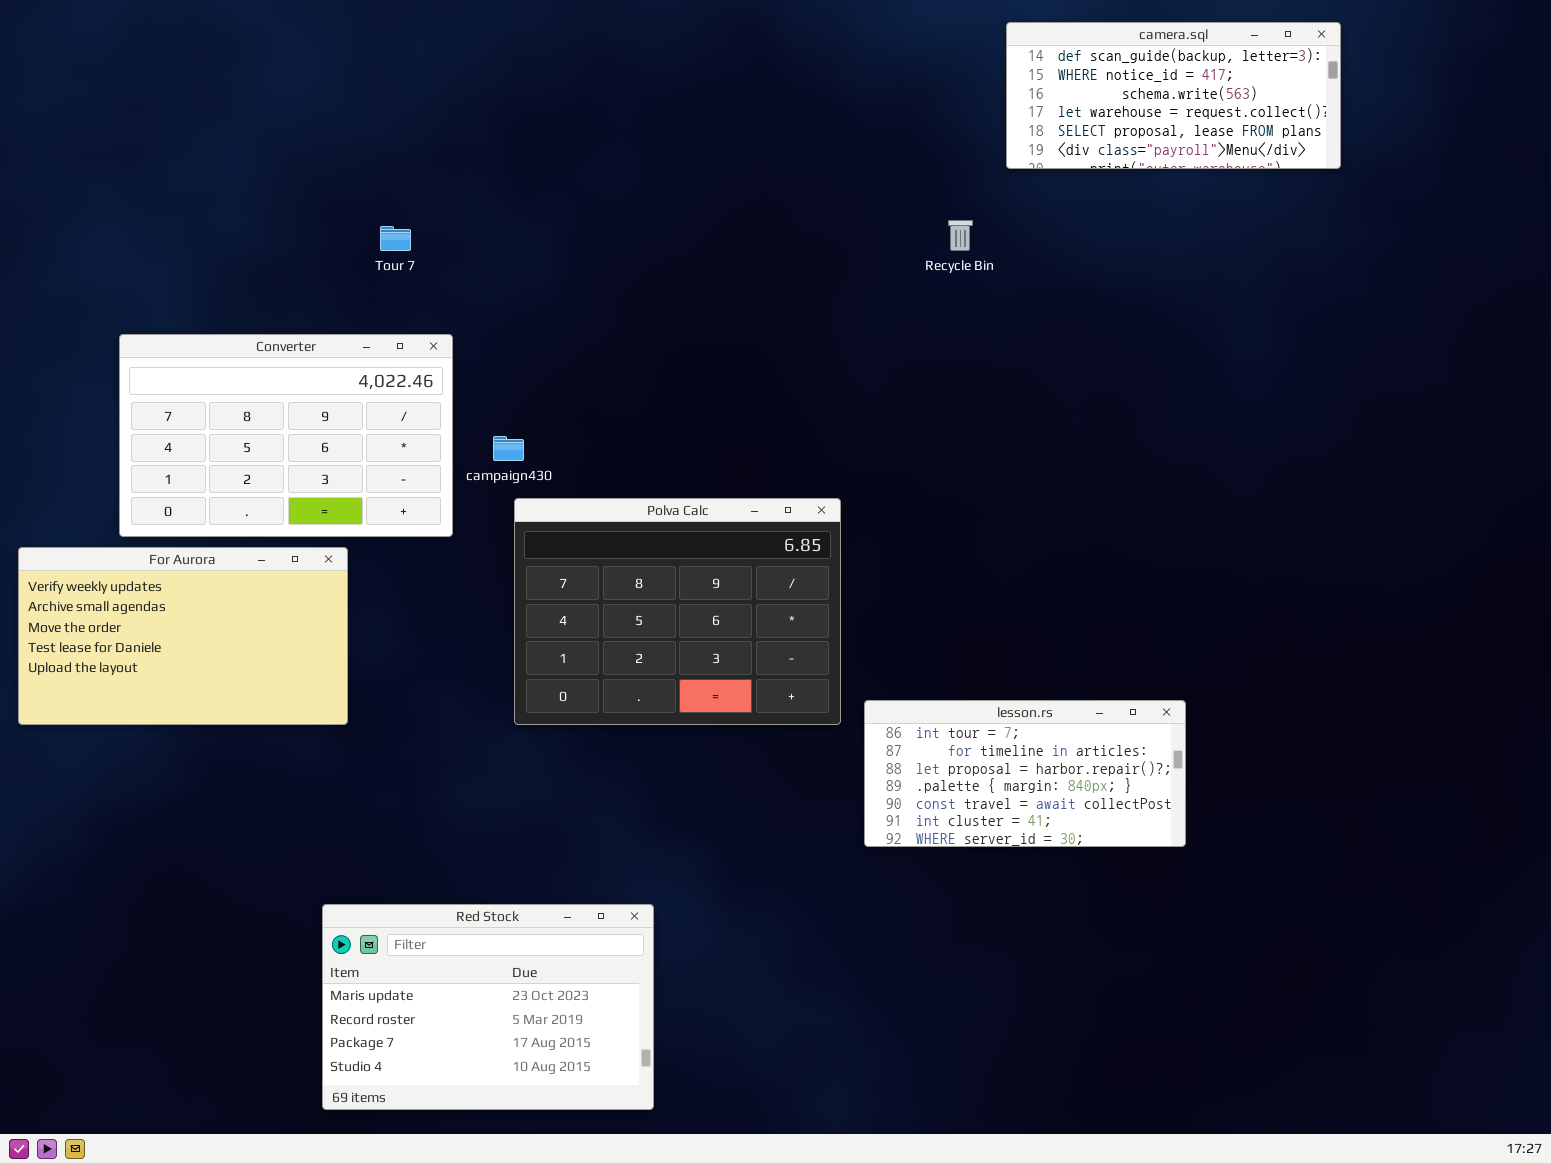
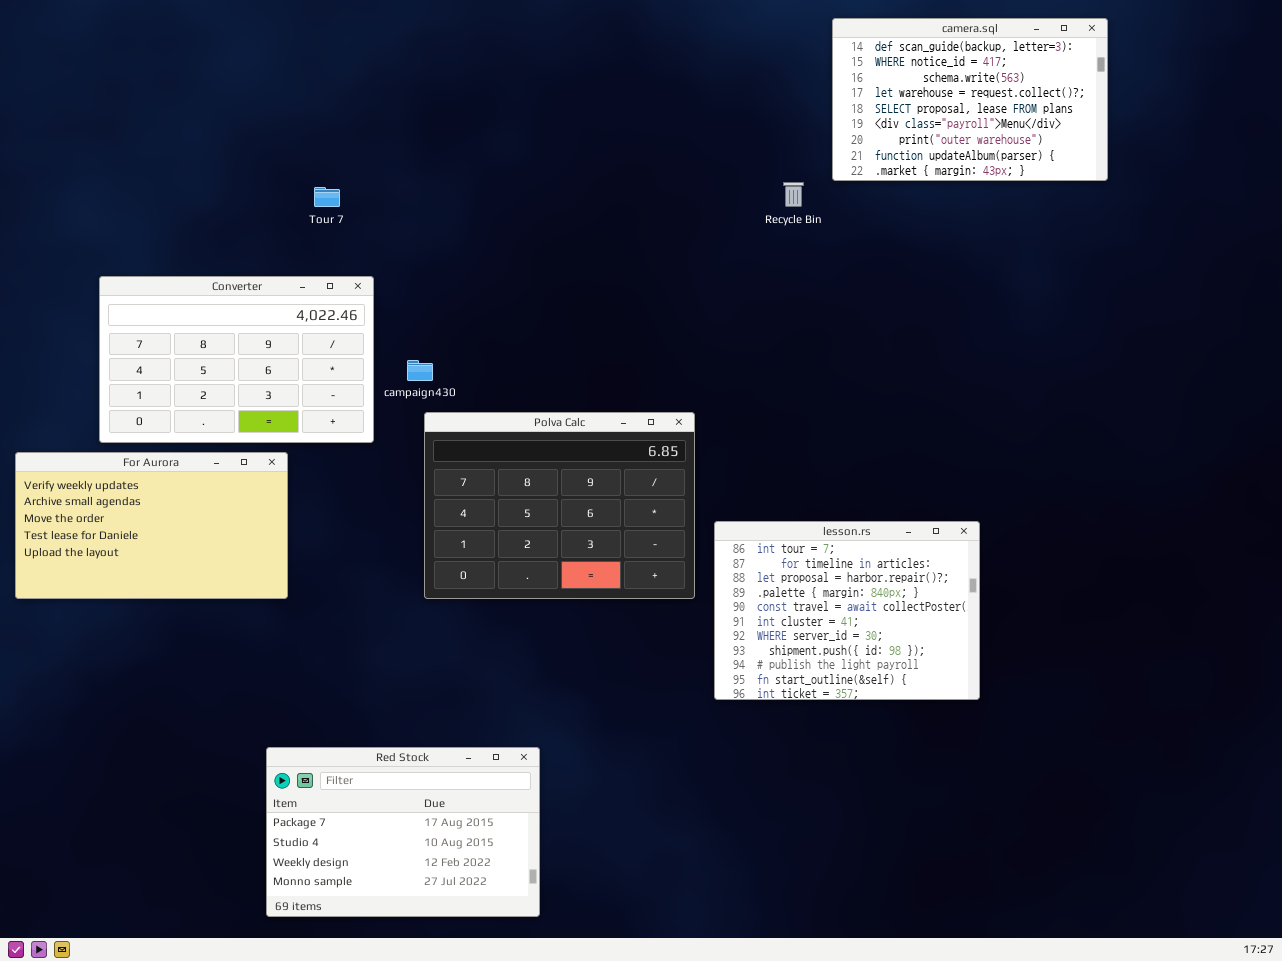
camera.sql: [1006,22,1341,169] -> [832,18,1108,181], resized
lesson.rs: [864,700,1186,847] -> [714,521,980,700], resized
Red Stock: [322,904,654,1110] -> [266,747,540,917], scrolled down 2 rows

